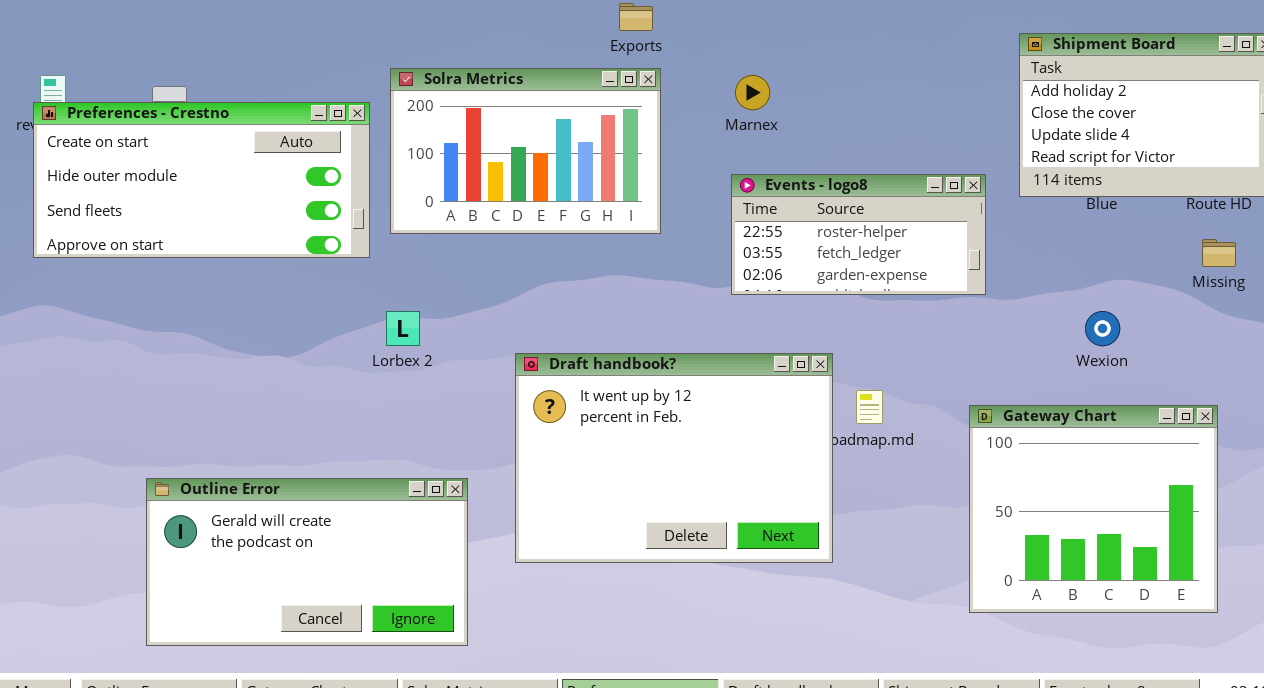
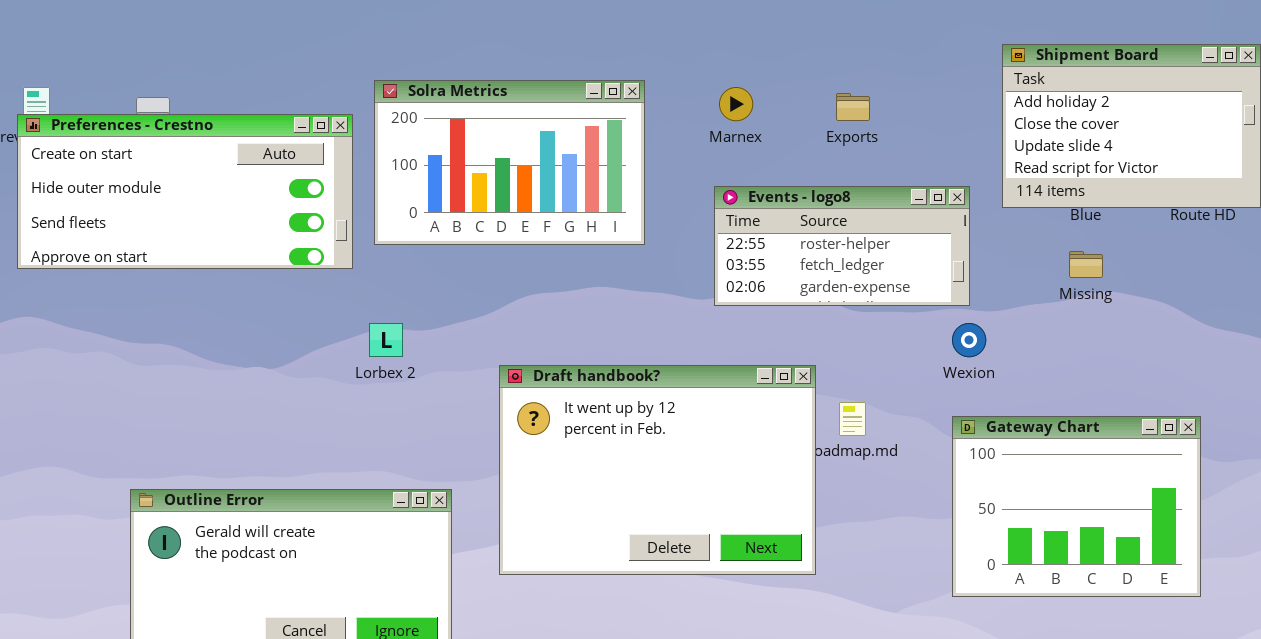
Exports: [619,3,653,31] -> [836,93,870,121], moved
Missing: [1202,239,1236,267] -> [1069,251,1103,278], moved
Wexion: [1085,311,1120,346] -> [952,323,986,357], moved
Gateway Chart: [969,405,1218,613] -> [952,416,1201,597], resized

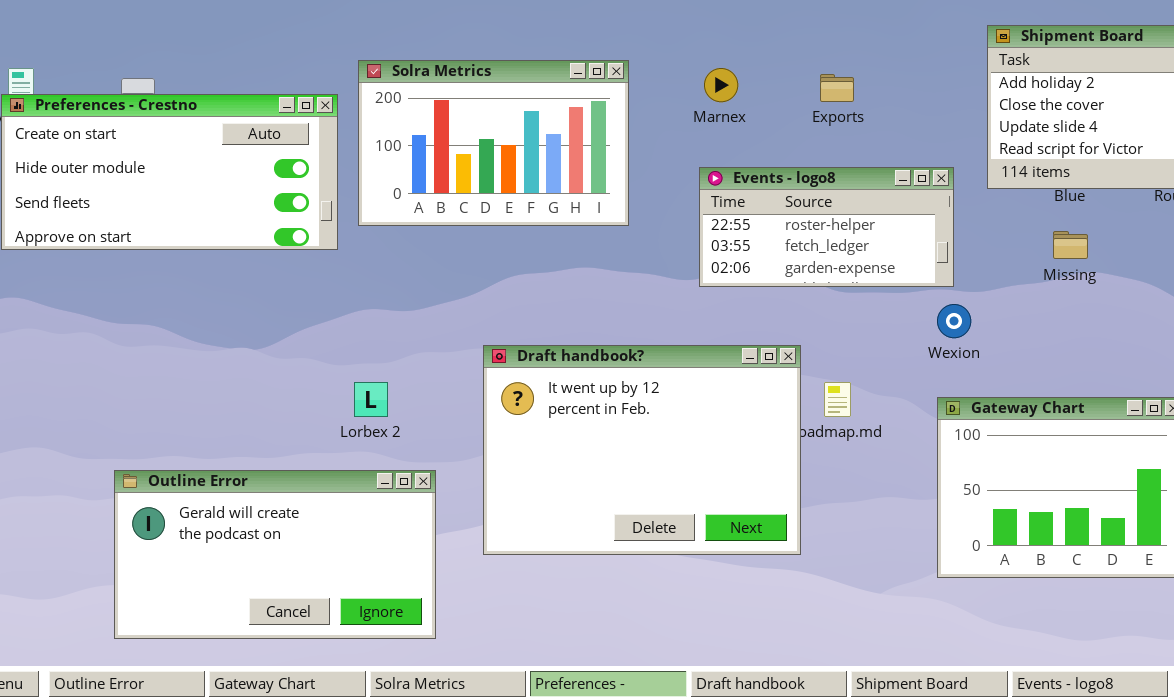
Lorbex 2: [369,323,403,357] -> [354,382,388,417], moved

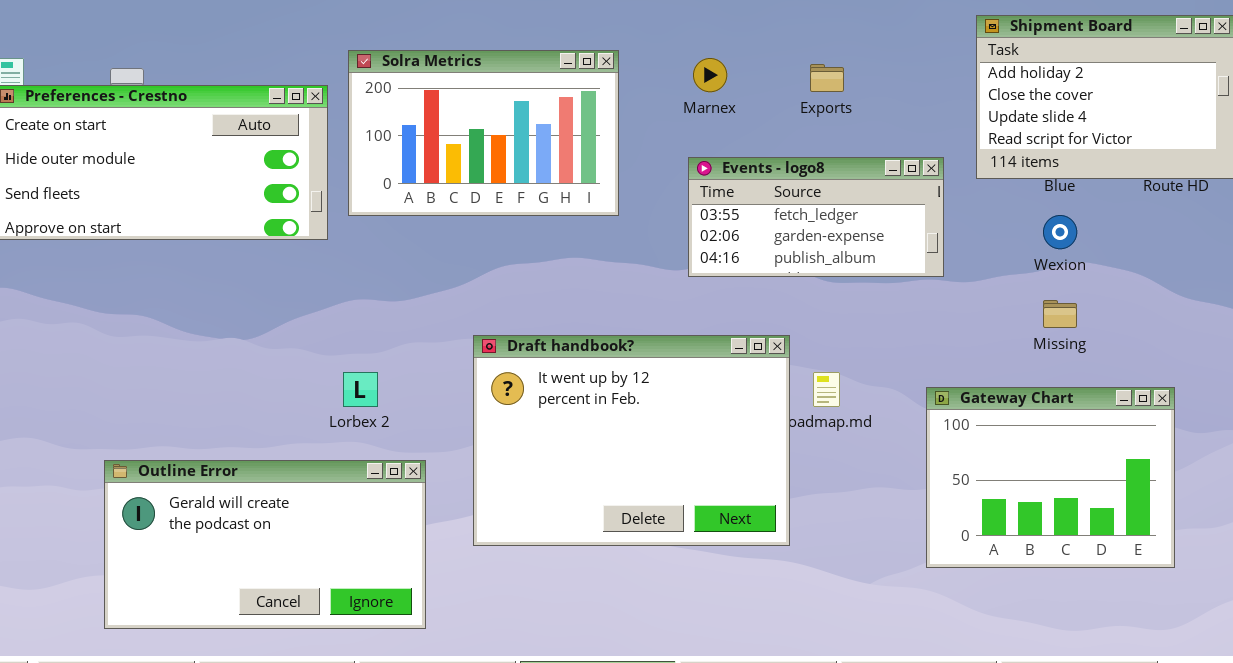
Events - logo8: [699,167,954,287] -> [688,157,944,277], scrolled down 1 row
Missing: [1053,231,1088,259] -> [1043,300,1077,328], moved
Wexion: [937,304,971,338] -> [1043,215,1077,249], moved

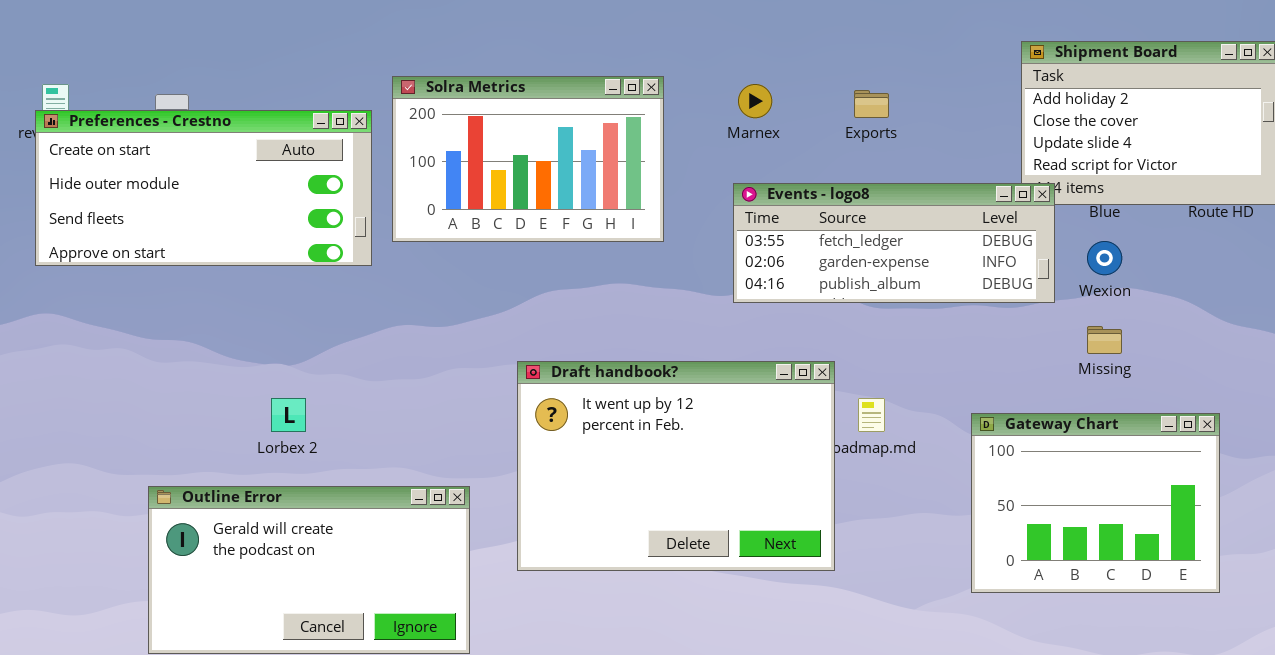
Events - logo8: [688,157,944,277] -> [733,183,1055,303], resized
Lorbex 2: [343,372,378,407] -> [271,398,306,432], moved

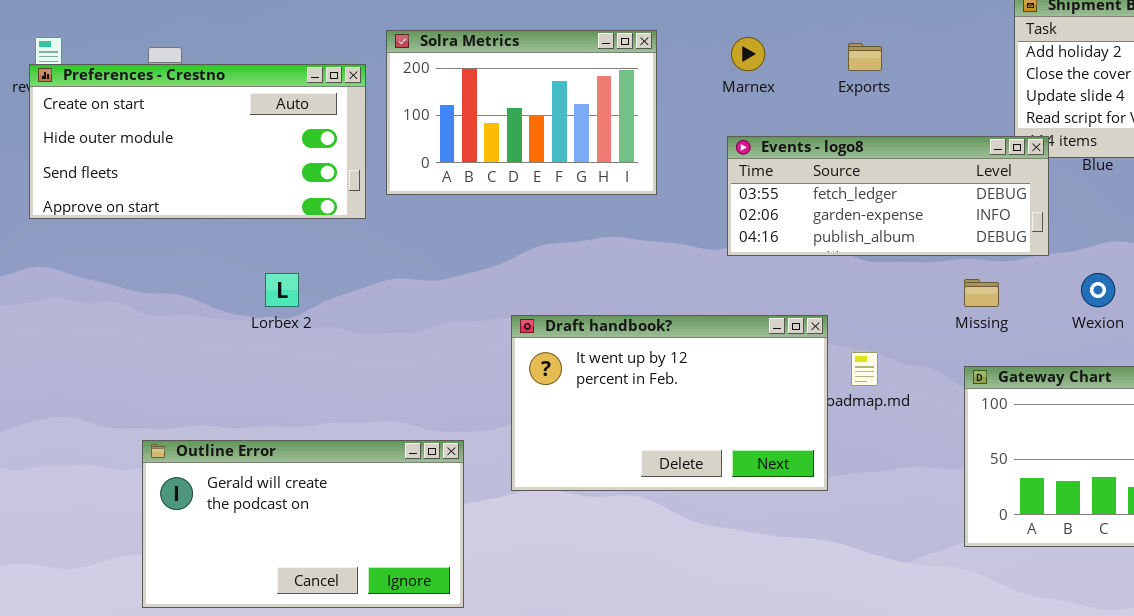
Wexion: [1087,241,1122,275] -> [1081,273,1115,307], moved
Missing: [1087,326,1122,354] -> [964,279,999,307], moved
Draft handbook?: [517,361,835,571] -> [511,315,828,491], resized
Lorbex 2: [271,398,306,432] -> [265,273,299,307], moved

